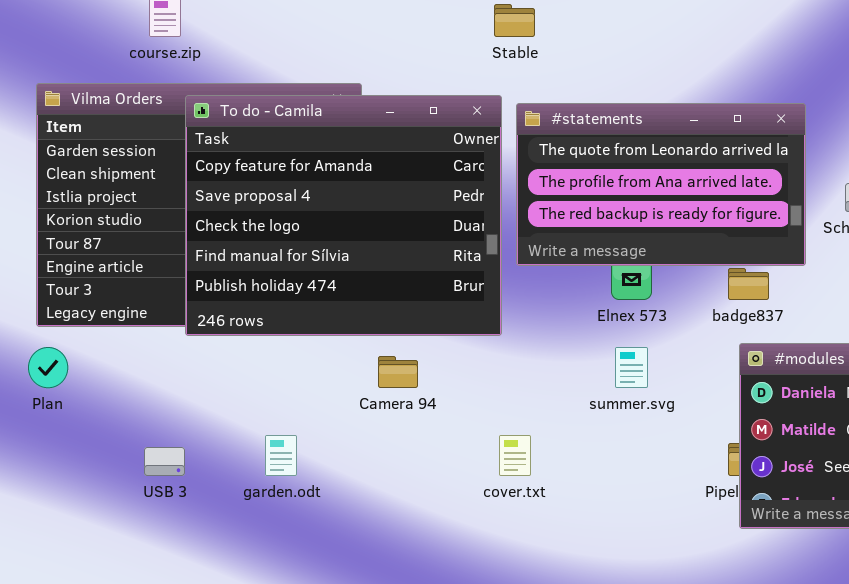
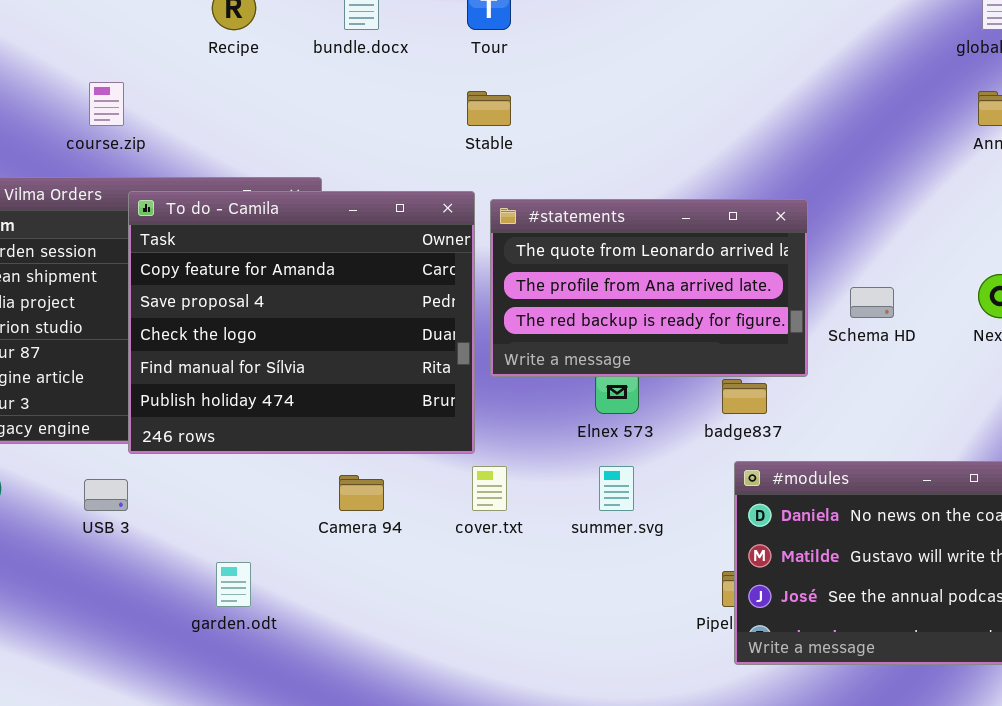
cover.txt: [499,435,531,476] -> [472,466,507,511], moved
USB 3: [144,447,185,476] -> [84,479,128,511], moved

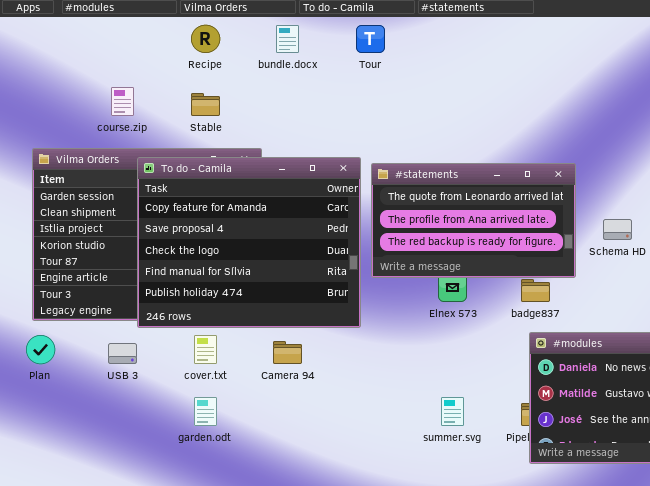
Stable: [467,91,511,126] -> [191,93,220,116], moved
cover.txt: [472,466,507,511] -> [194,335,217,364], moved
summer.svg: [599,466,634,511] -> [441,397,464,426], moved

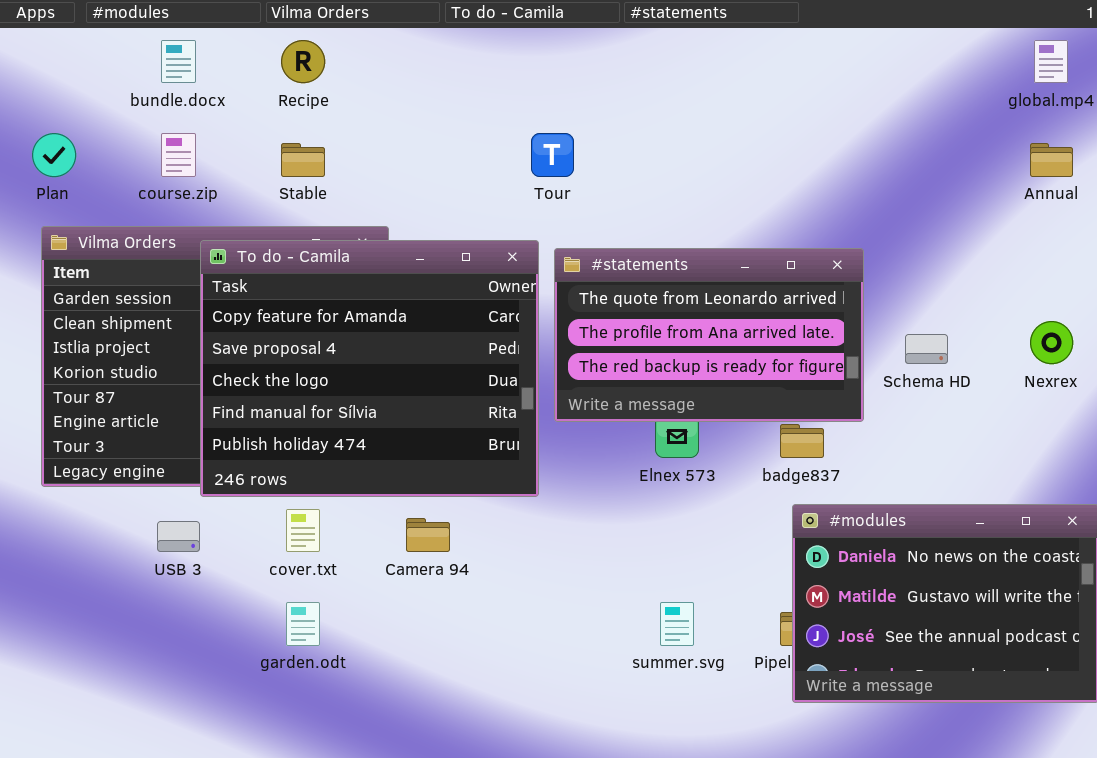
bundle.docx: [276,25,299,53] -> [161,40,196,83], moved
Tour: [356,25,385,53] -> [531,133,574,177], moved
Plan: [26,335,55,364] -> [32,133,76,177], moved

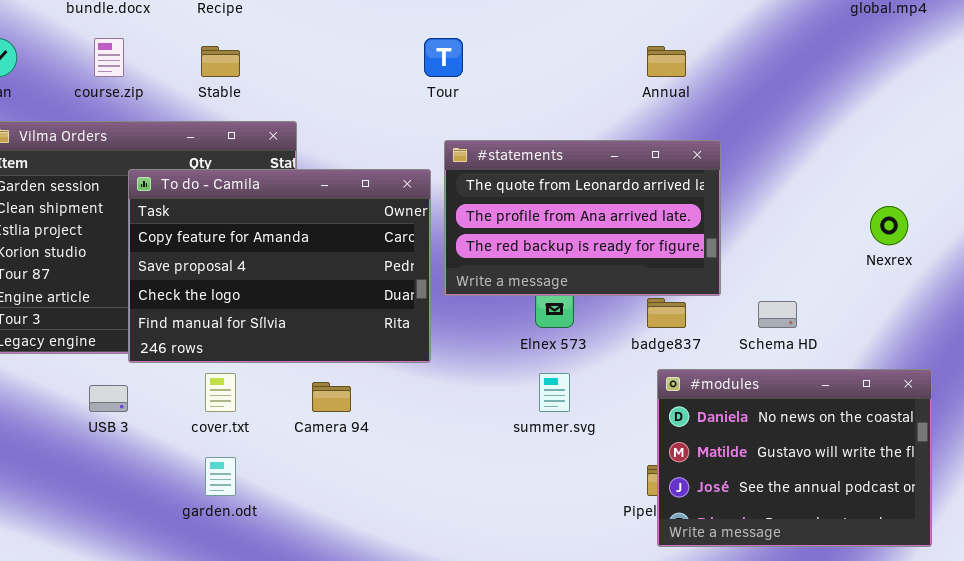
Annual: [1030,143,1073,177] -> [647,46,686,77], moved
To do - Camila: [200,240,539,497] -> [128,169,431,363], resized
Schema HD: [905,334,948,364] -> [758,301,797,328], moved
summer.svg: [660,602,694,646] -> [539,373,570,412], moved

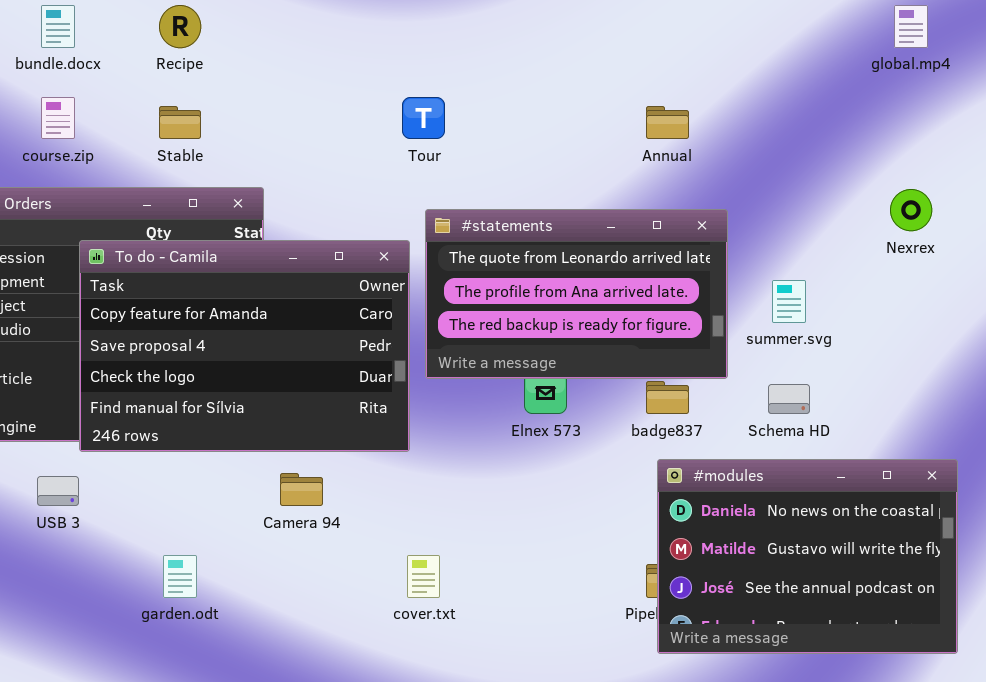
Nexrex: [870,206,908,245] -> [890,189,932,231], moved
cover.txt: [205,373,236,412] -> [407,555,440,598], moved
summer.svg: [539,373,570,412] -> [772,280,806,323], moved

